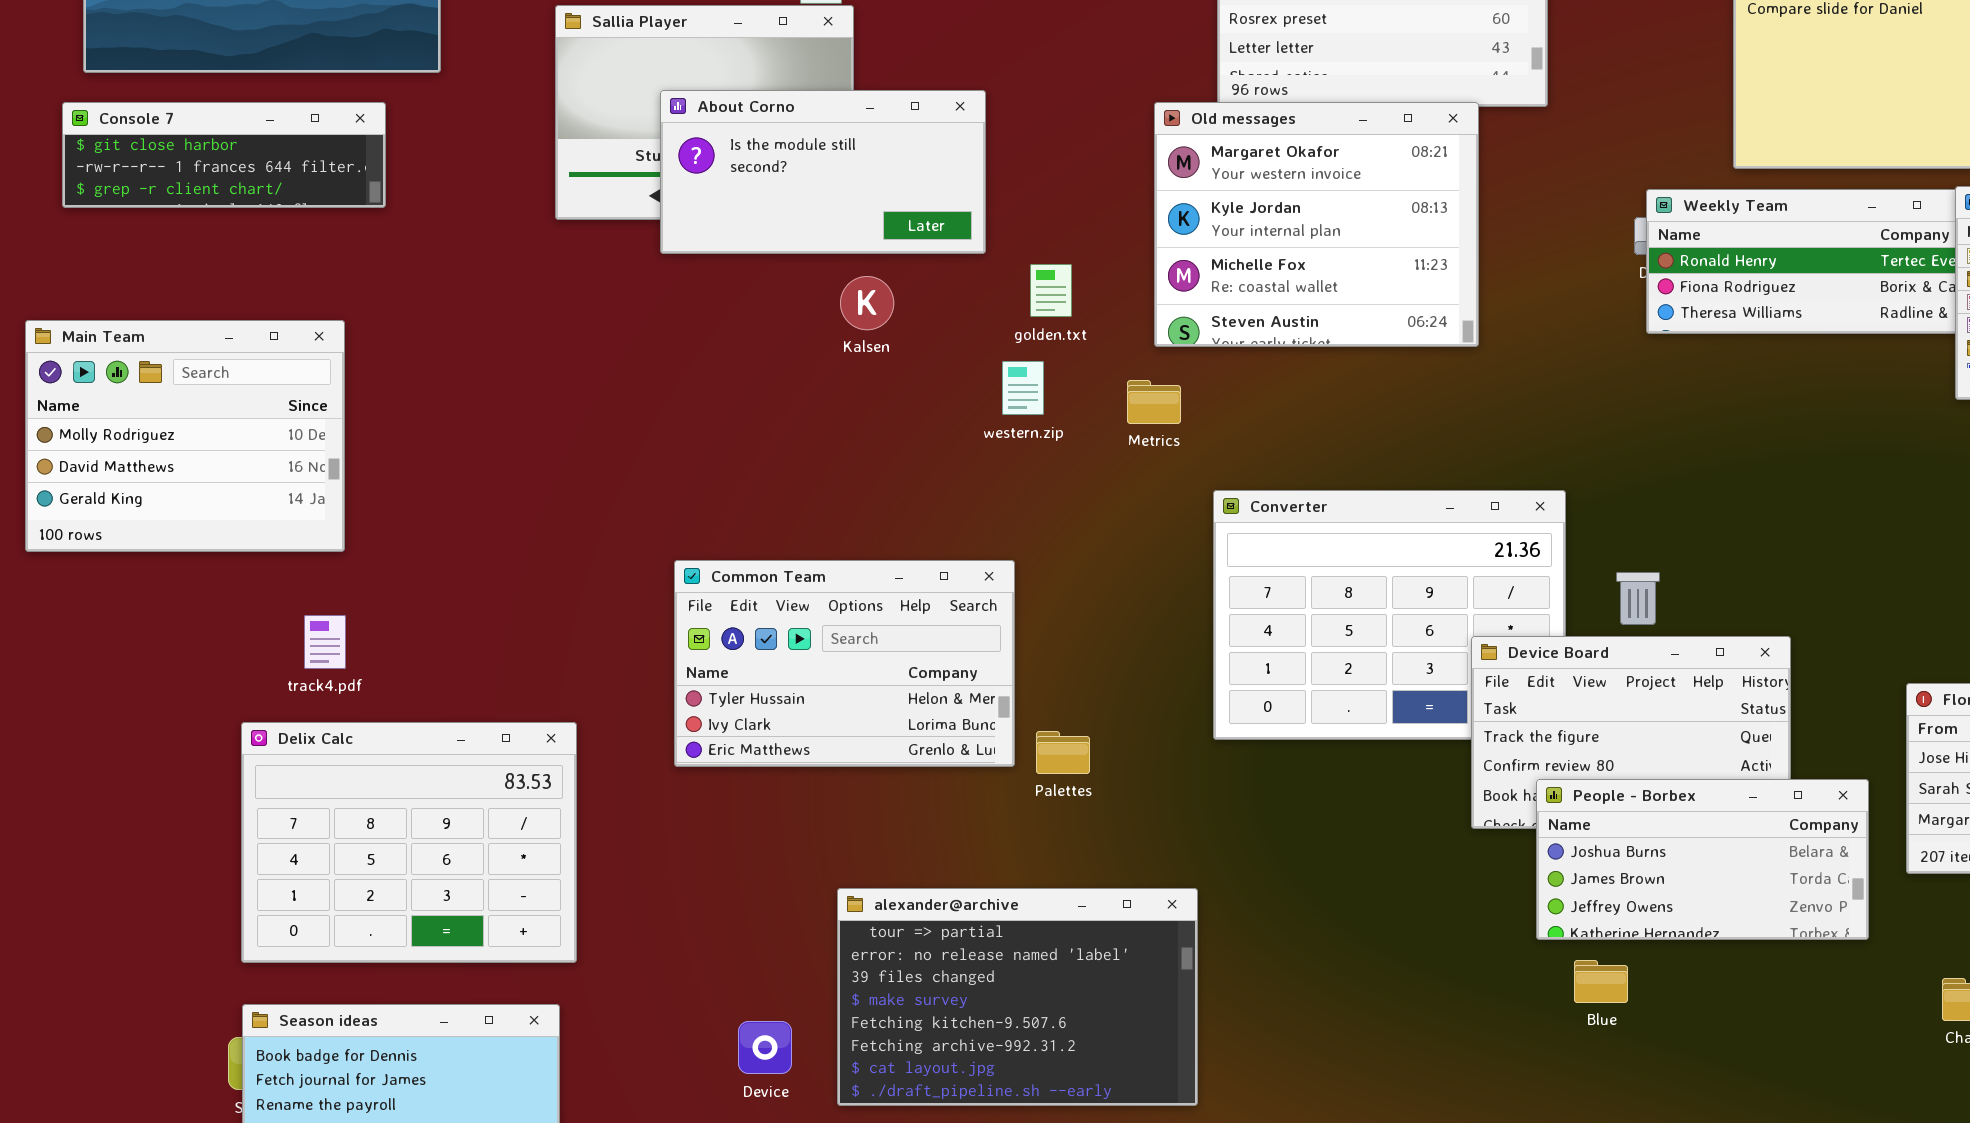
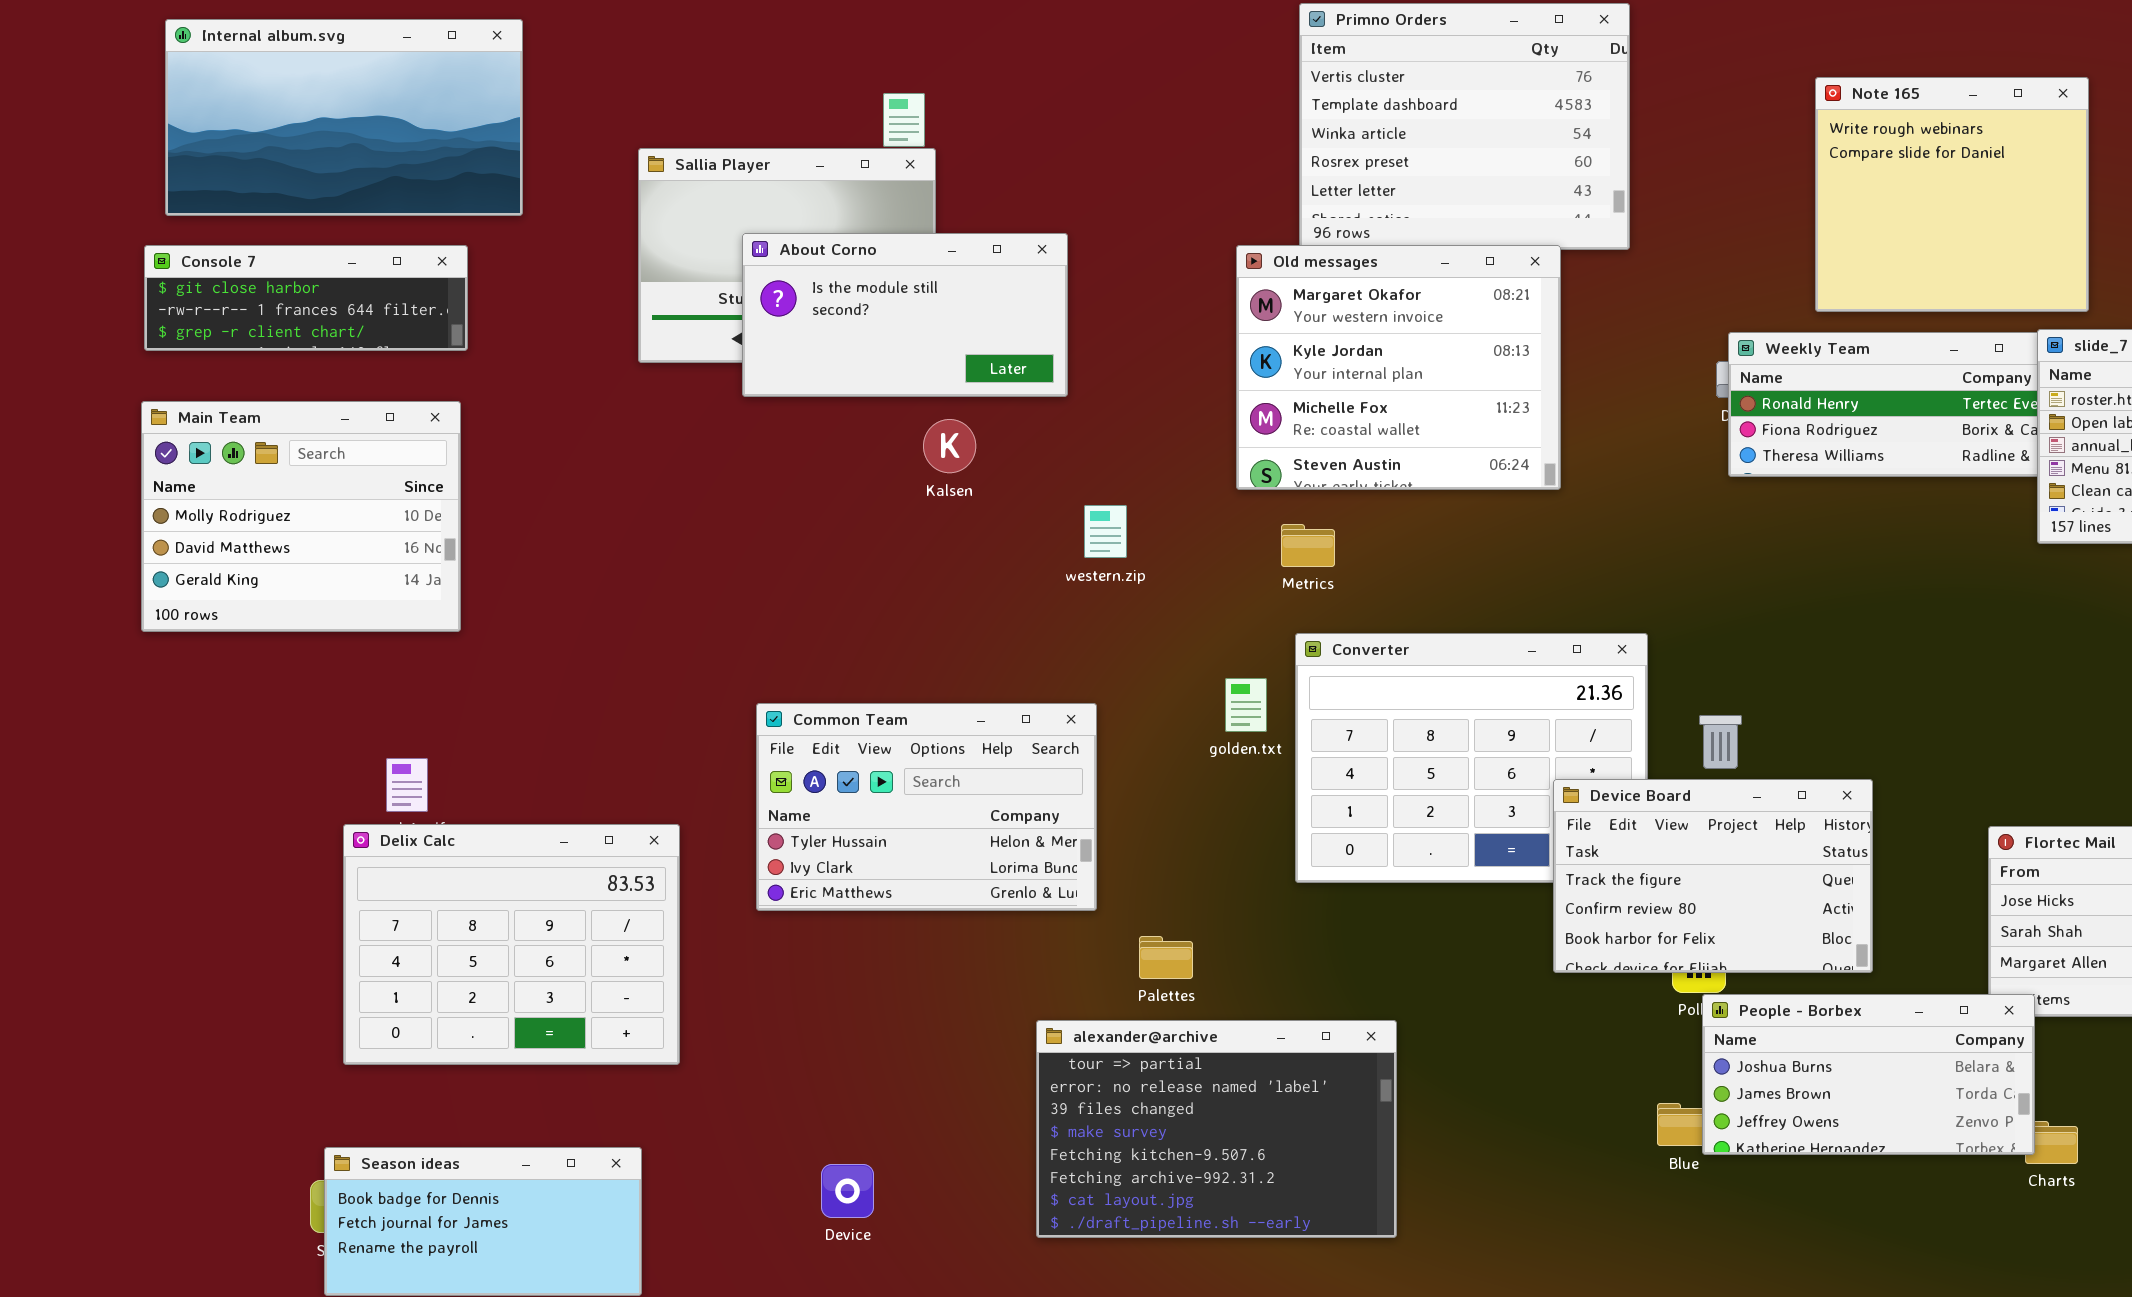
golden.txt: [1030,264,1072,317] -> [1225,678,1267,732], moved
Main Team: [25,320,345,552] -> [141,401,461,632], moved
Metrics: [1127,380,1181,424] -> [1281,524,1335,567], moved
Delix Calc: [241,722,577,963] -> [343,824,680,1065], moved
Palettes: [1036,731,1090,774] -> [1139,936,1193,979], moved
People - Borbex: [1536,779,1869,940] -> [1702,994,2035,1155], moved
alexander@archive: [837,888,1198,1106] -> [1036,1020,1397,1238], moved

